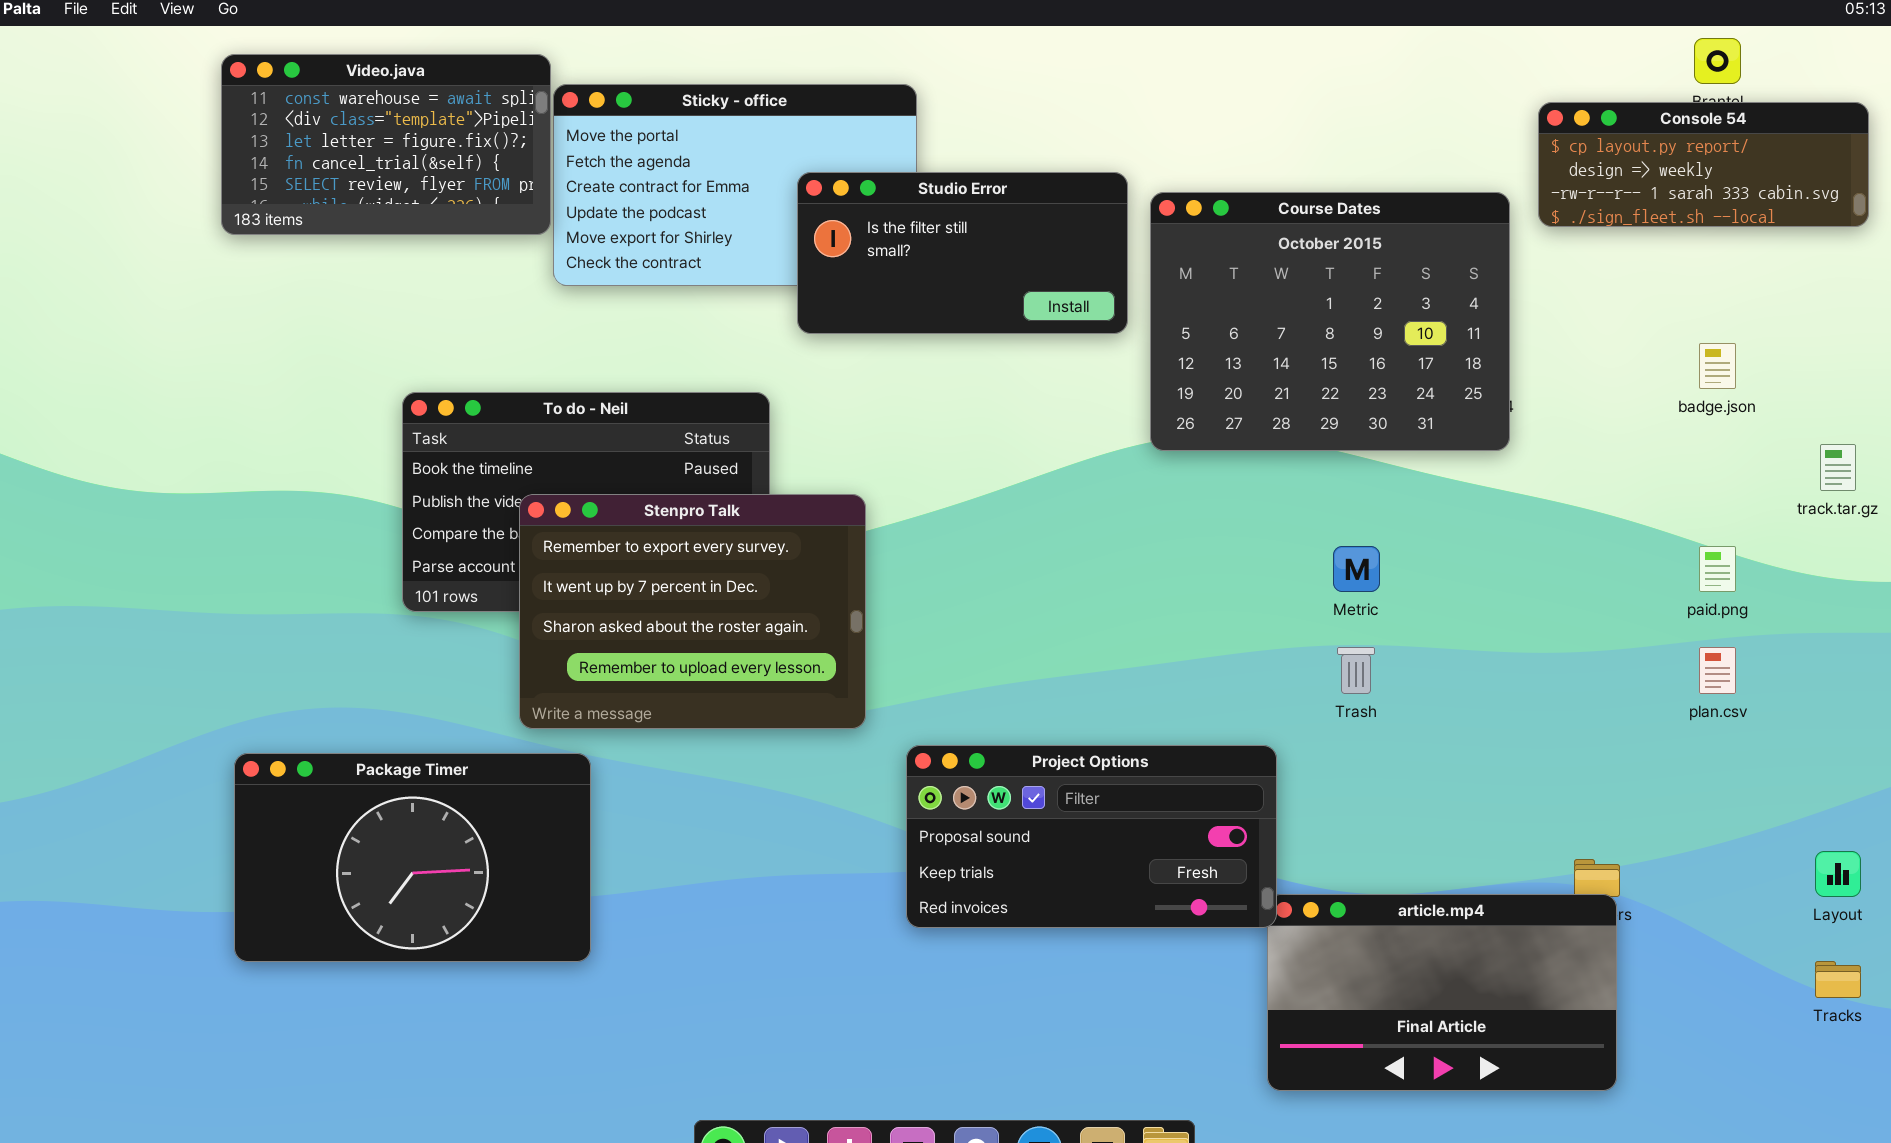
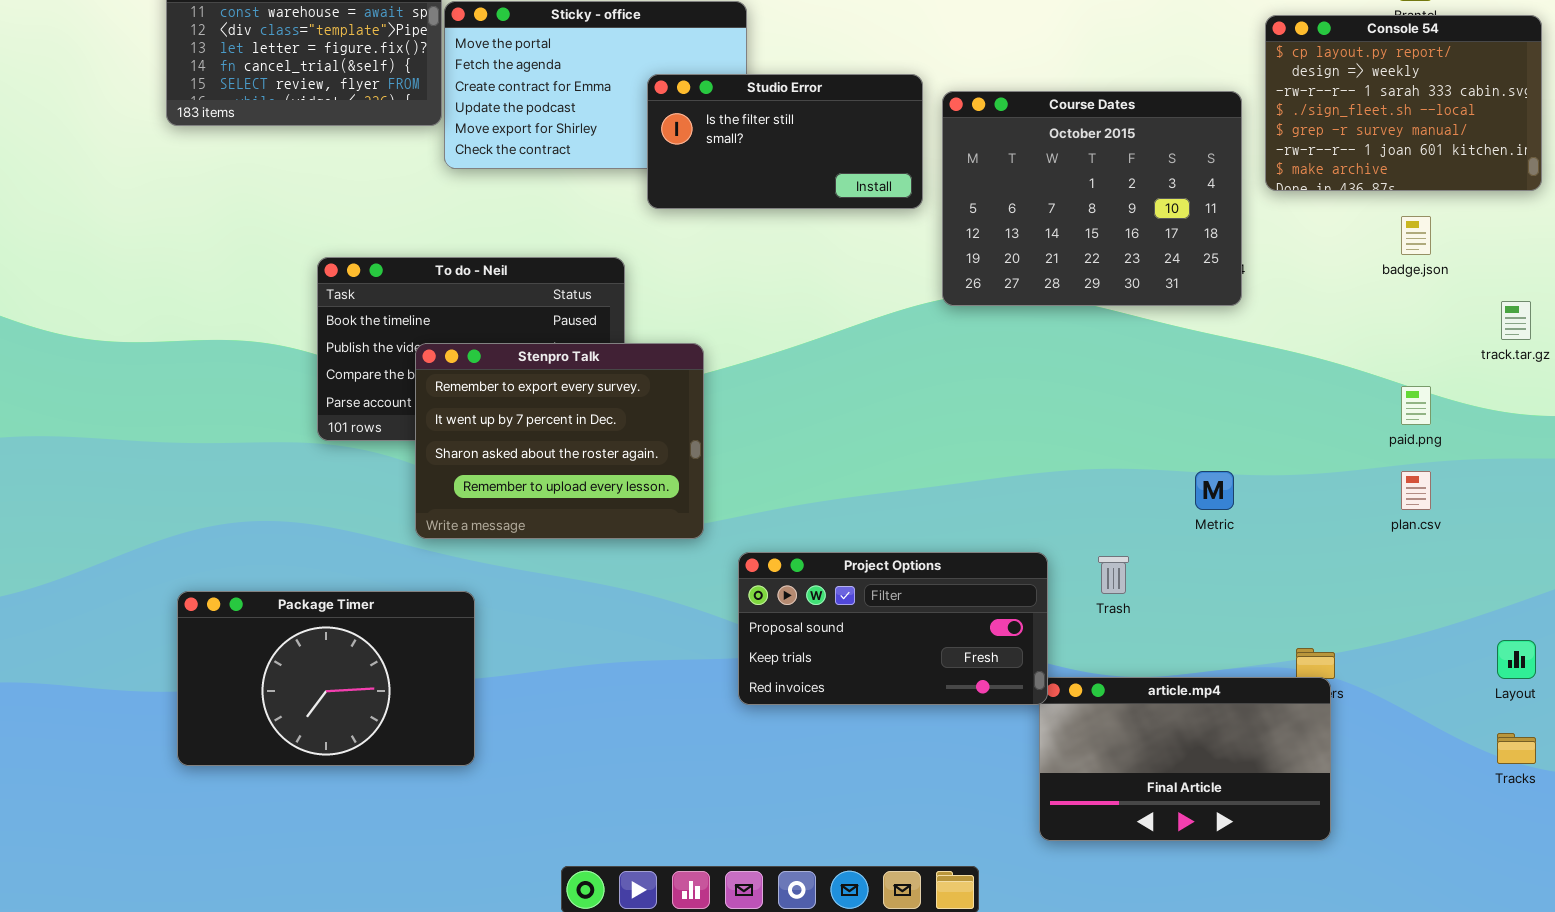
Console 54: [1538,102,1869,227] -> [1265,15,1542,191], resized
Metric: [1333,546,1380,592] -> [1195,471,1234,510], moved
Trash: [1337,647,1375,694] -> [1098,556,1129,594], moved
Package Timer: [234,753,591,962] -> [177,591,475,766], moved

